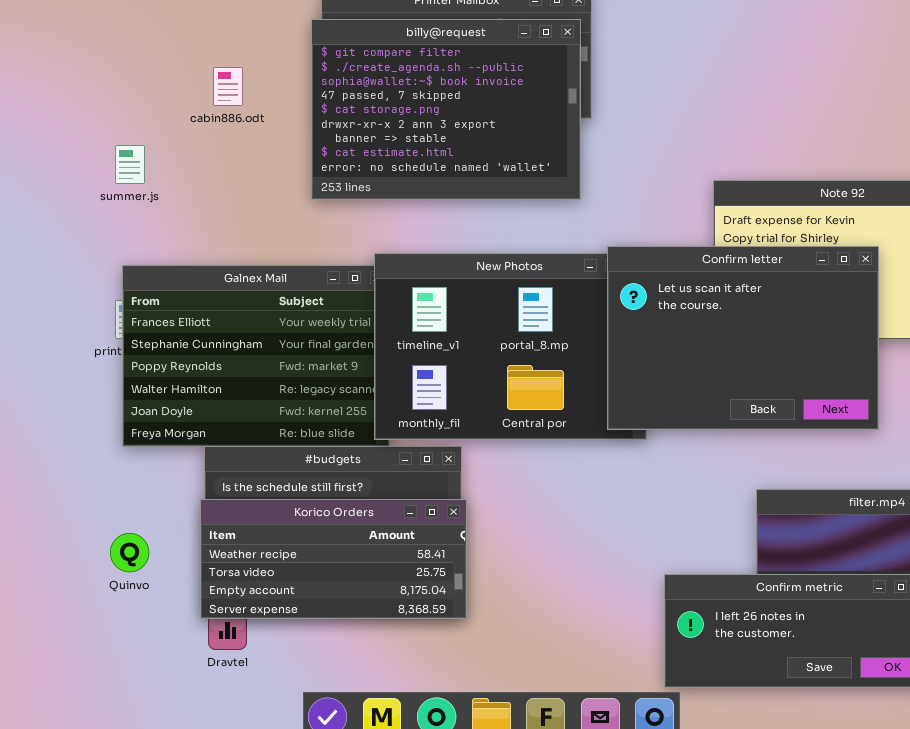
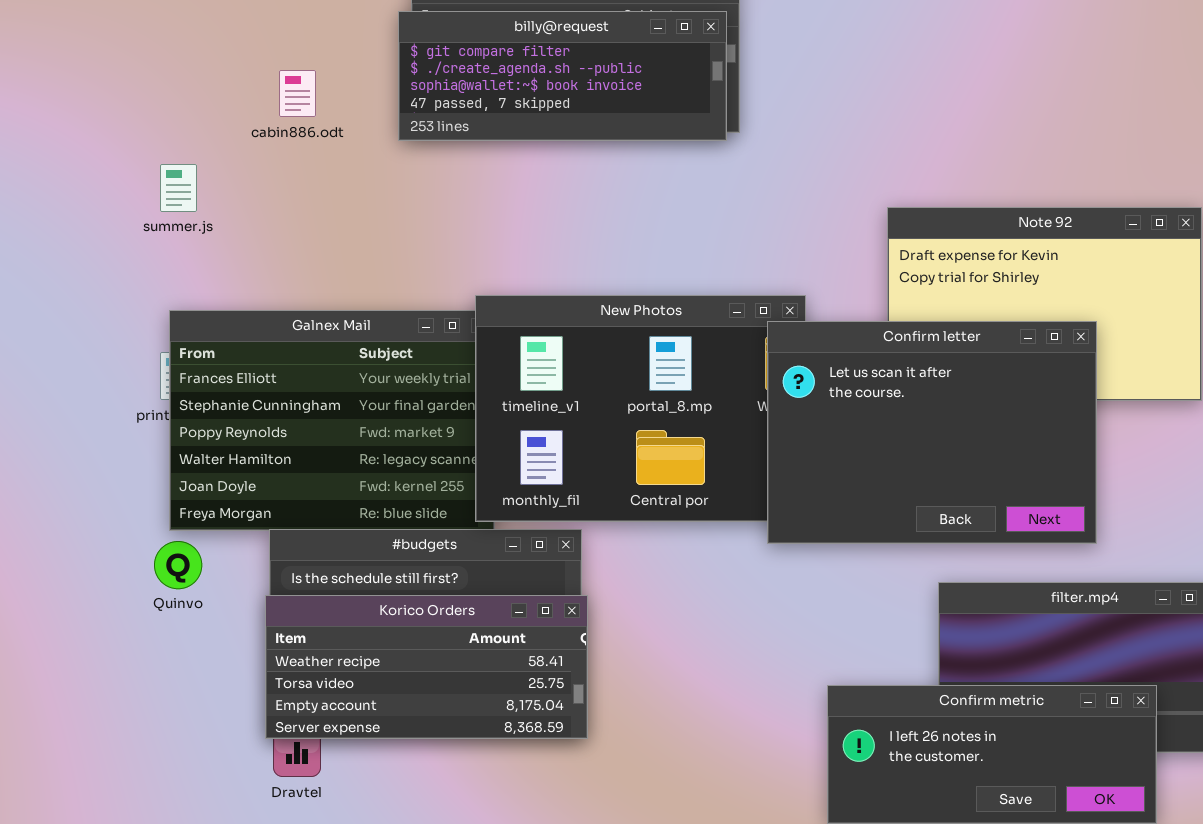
billy@request: [311,19,581,200] -> [398,11,727,141], resized
Confirm letter: [607,246,879,430] -> [767,321,1097,544], moved
Quinvo: [110,533,149,572] -> [154,541,202,589], moved

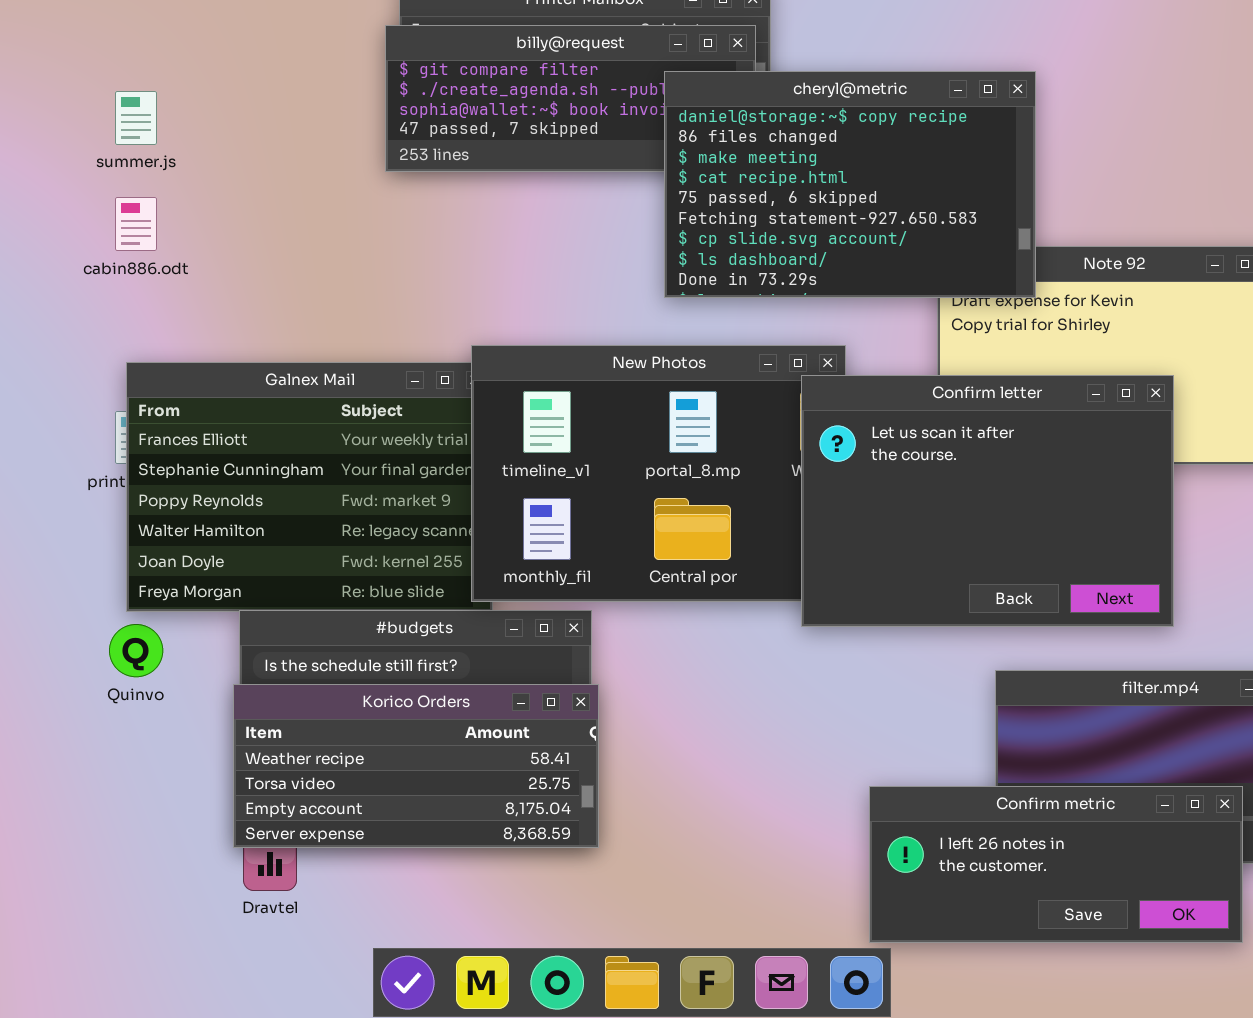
cheryl@metric: none -> [664,71,1036,298], opened
cabin886.odt: [279,70,316,117] -> [115,197,157,251], moved
summer.js: [160,164,197,212] -> [115,91,157,145], moved

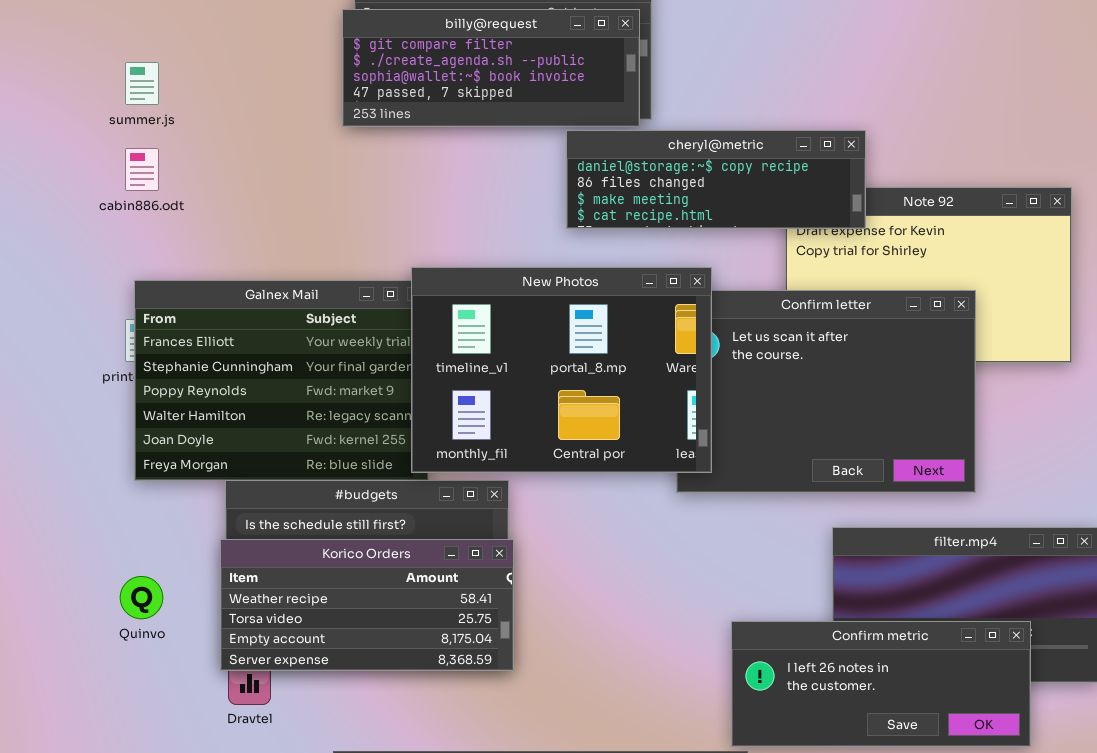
cheryl@metric: [664,71,1036,298] -> [566,130,866,229], resized
New Photos: [471,345,846,602] -> [411,267,712,473], raised
Quinvo: [109,624,163,677] -> [120,576,163,619], moved

